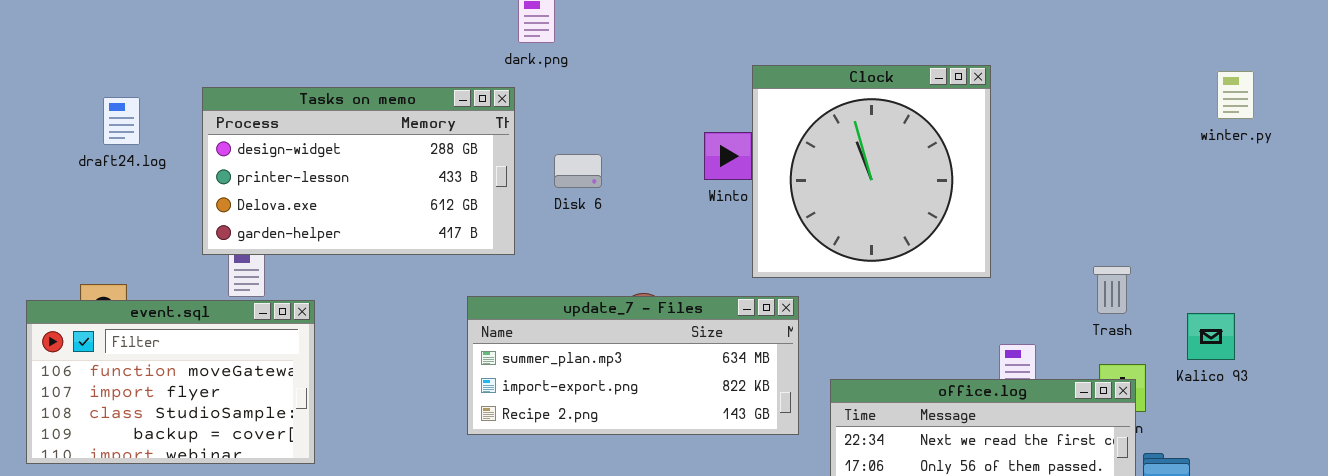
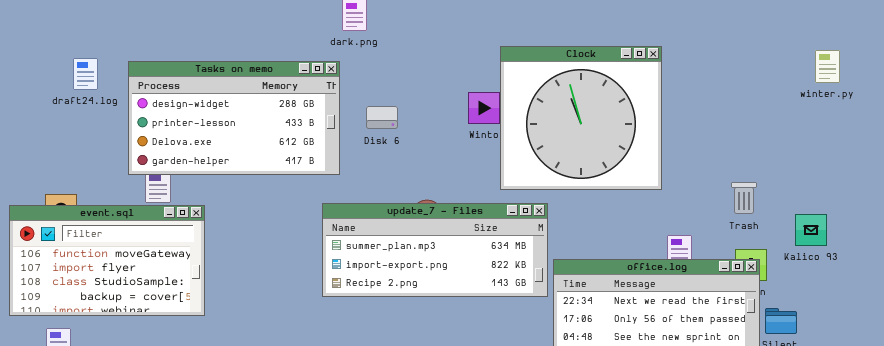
draft24.log: [103,97,140,145] -> [73,58,98,90], moved
update_7 - Files: [467,296,799,435] -> [322,203,548,297], moved

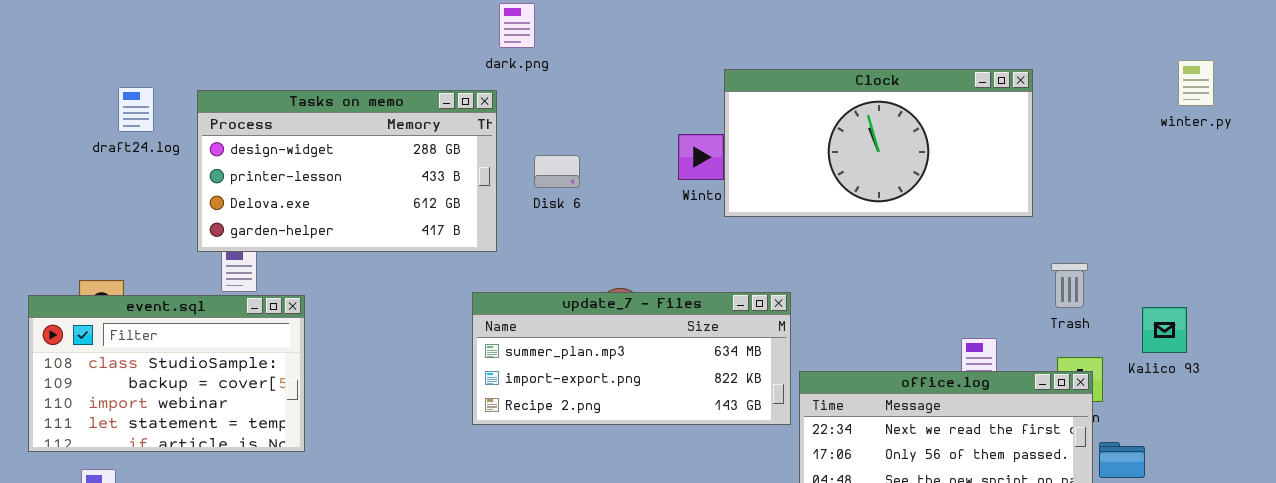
Clock: [500,46,662,190] -> [724,69,1033,217], resized
winter.py: [815,50,840,83] -> [1178,60,1214,106], moved
event.sql: [9,205,205,316] -> [28,295,305,452], scrolled down 2 rows

